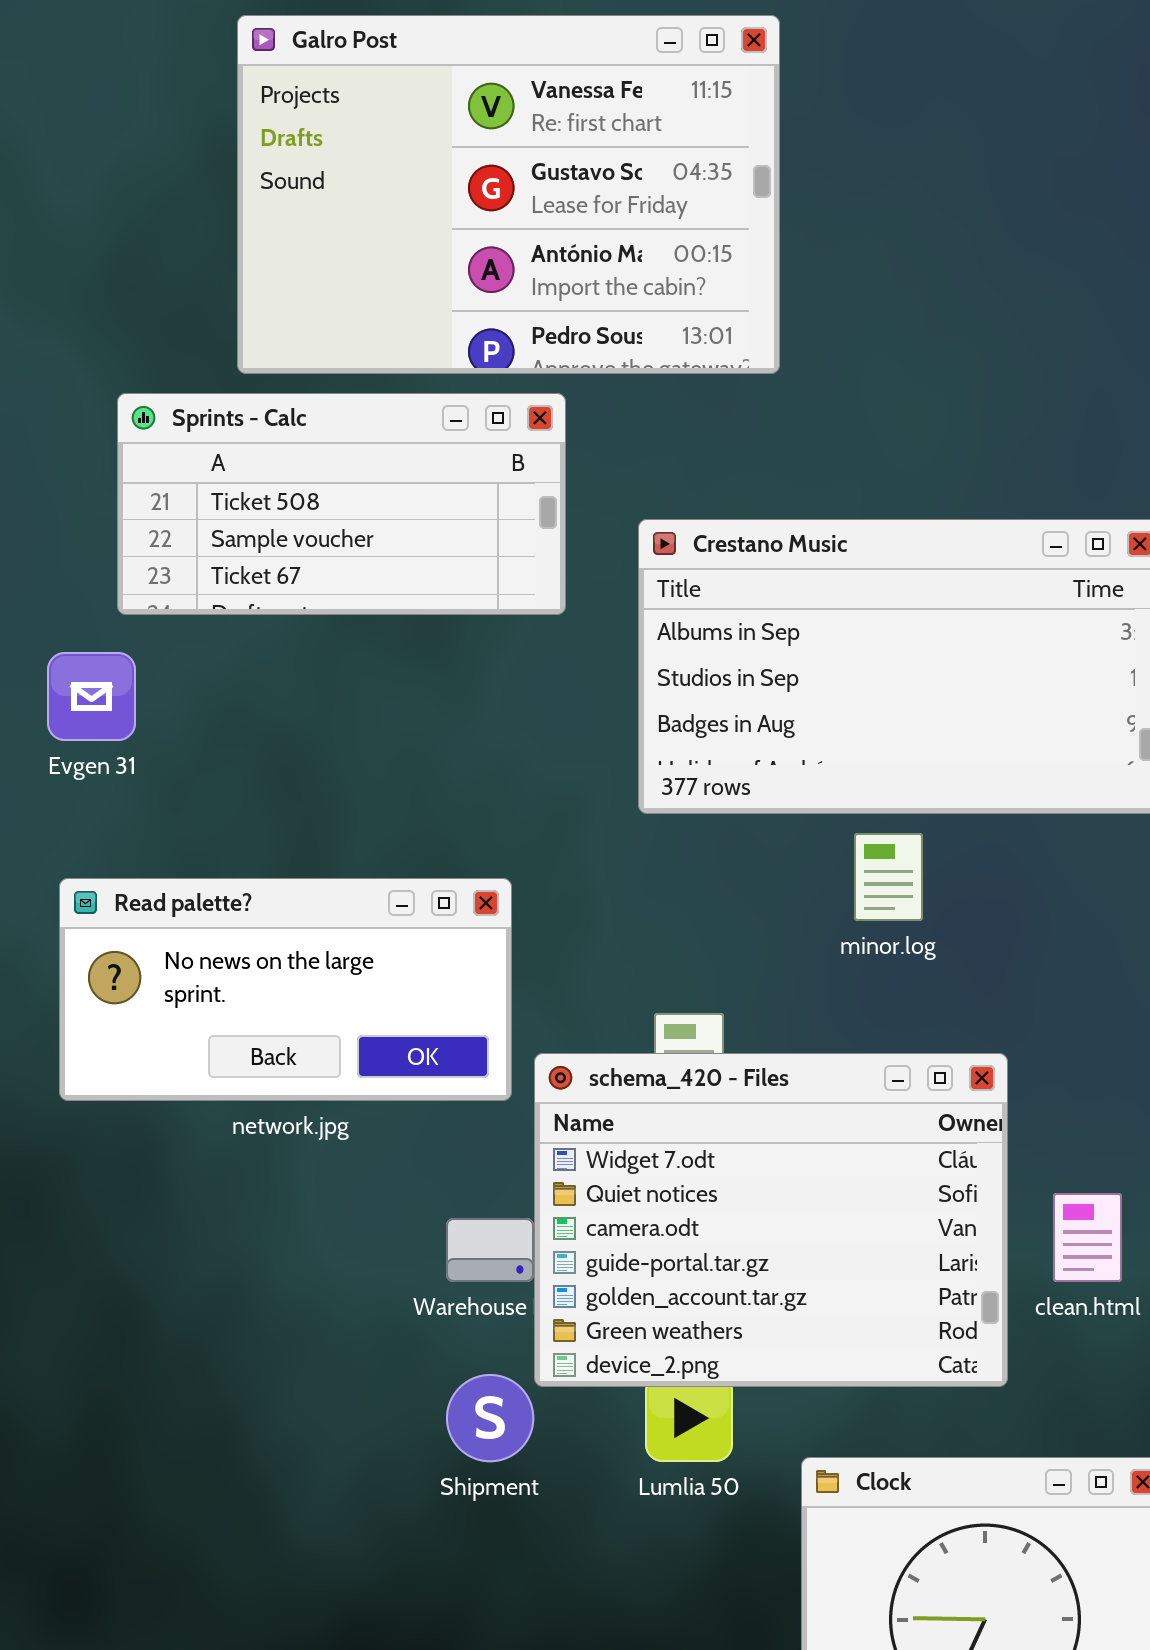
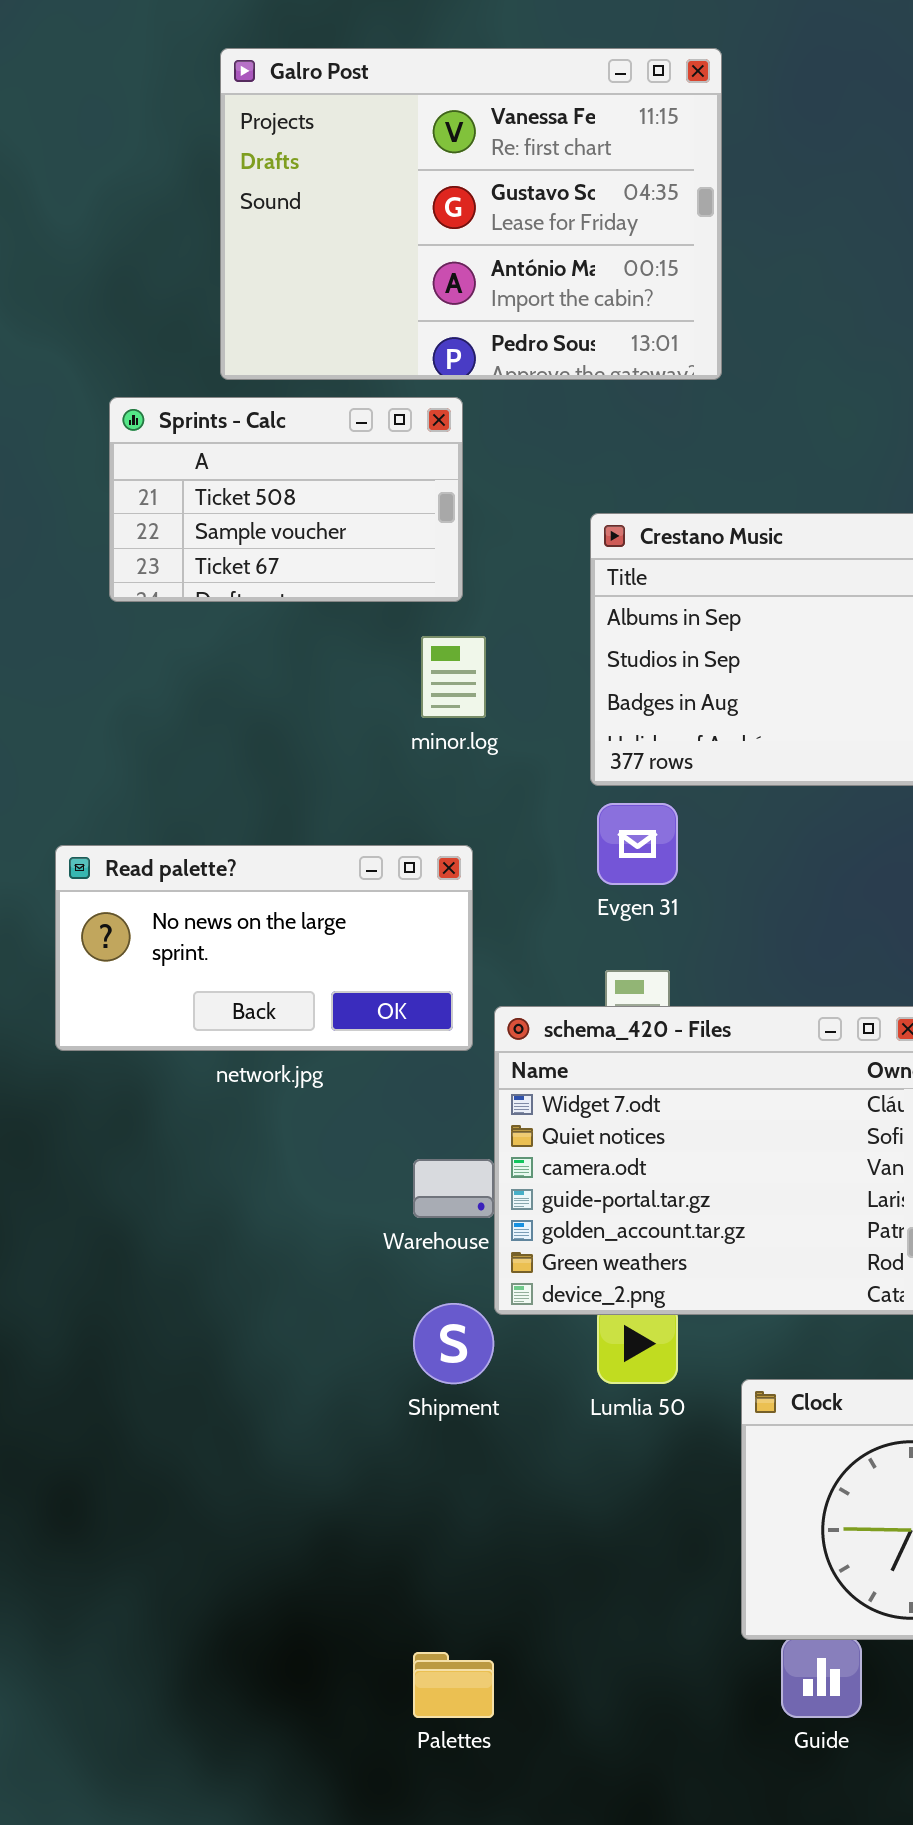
Sprints - Calc: [117,393,566,615] -> [109,397,463,602], resized
Evgen 31: [47,652,136,741] -> [597,803,678,885], moved
minor.log: [854,833,923,921] -> [421,636,486,718], moved

